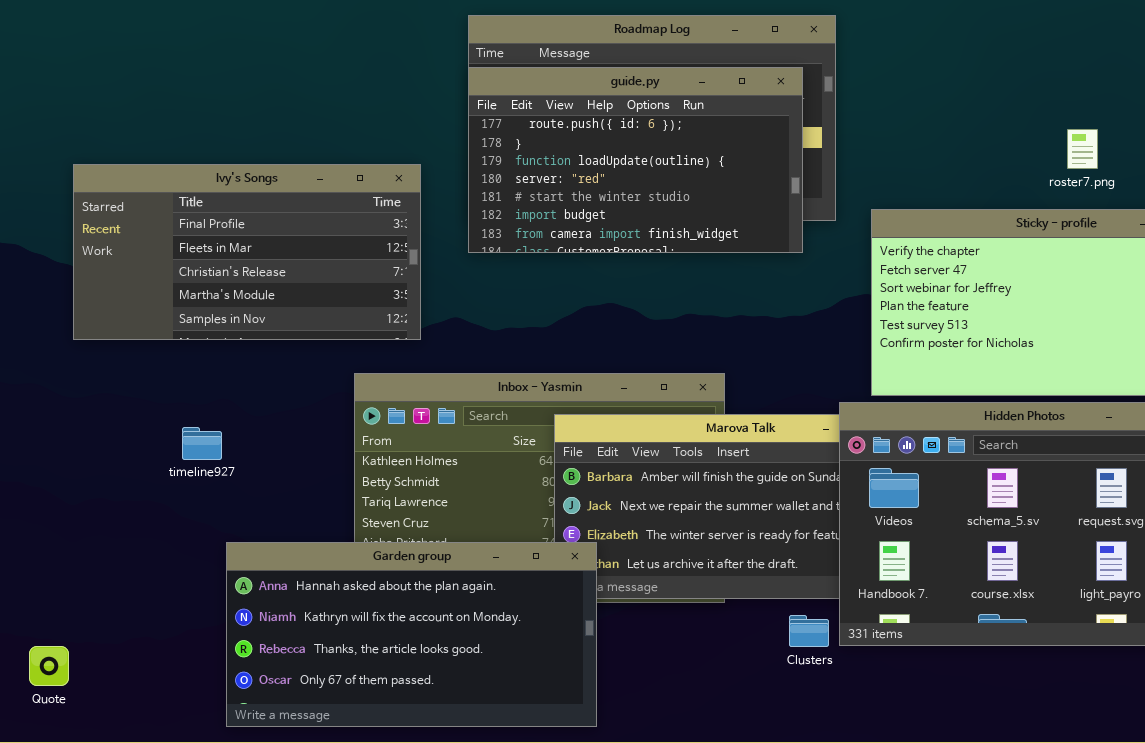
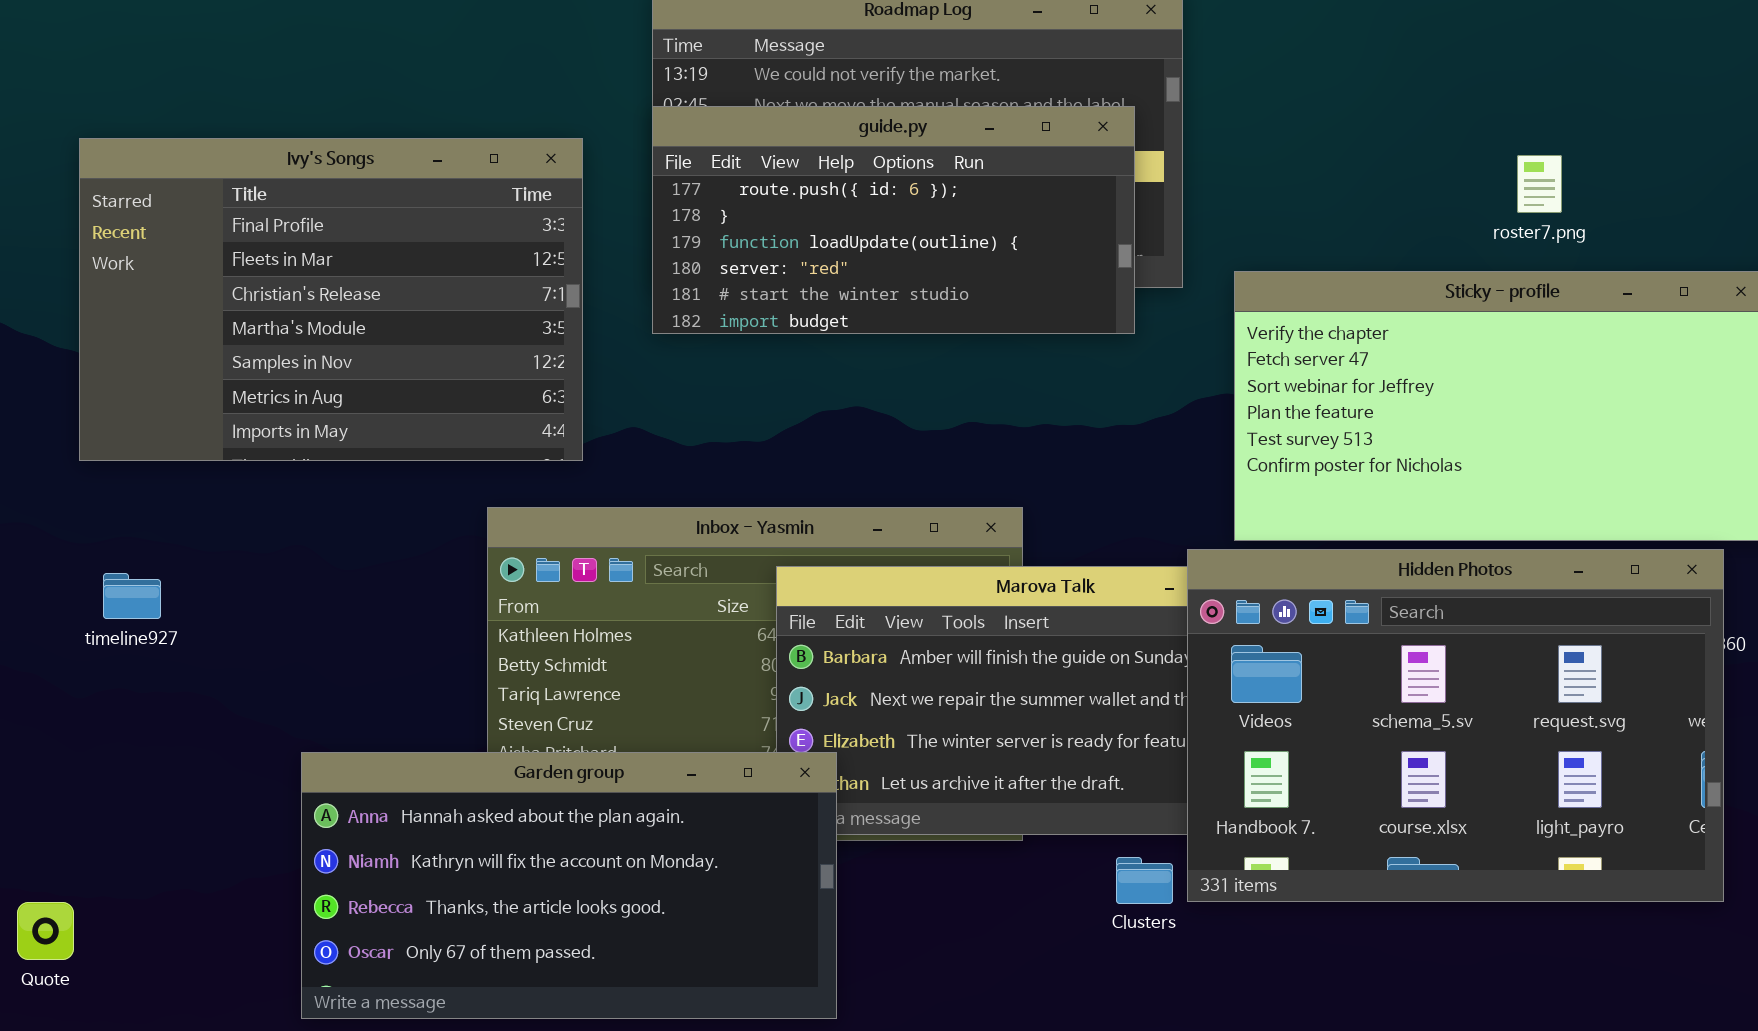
guide.py: [468,67,803,253] -> [652,106,1135,334], resized
Ivy's Songs: [73,164,421,340] -> [79,138,583,461], resized
timeline927: [182,427,222,460] -> [103,573,161,619], moved

